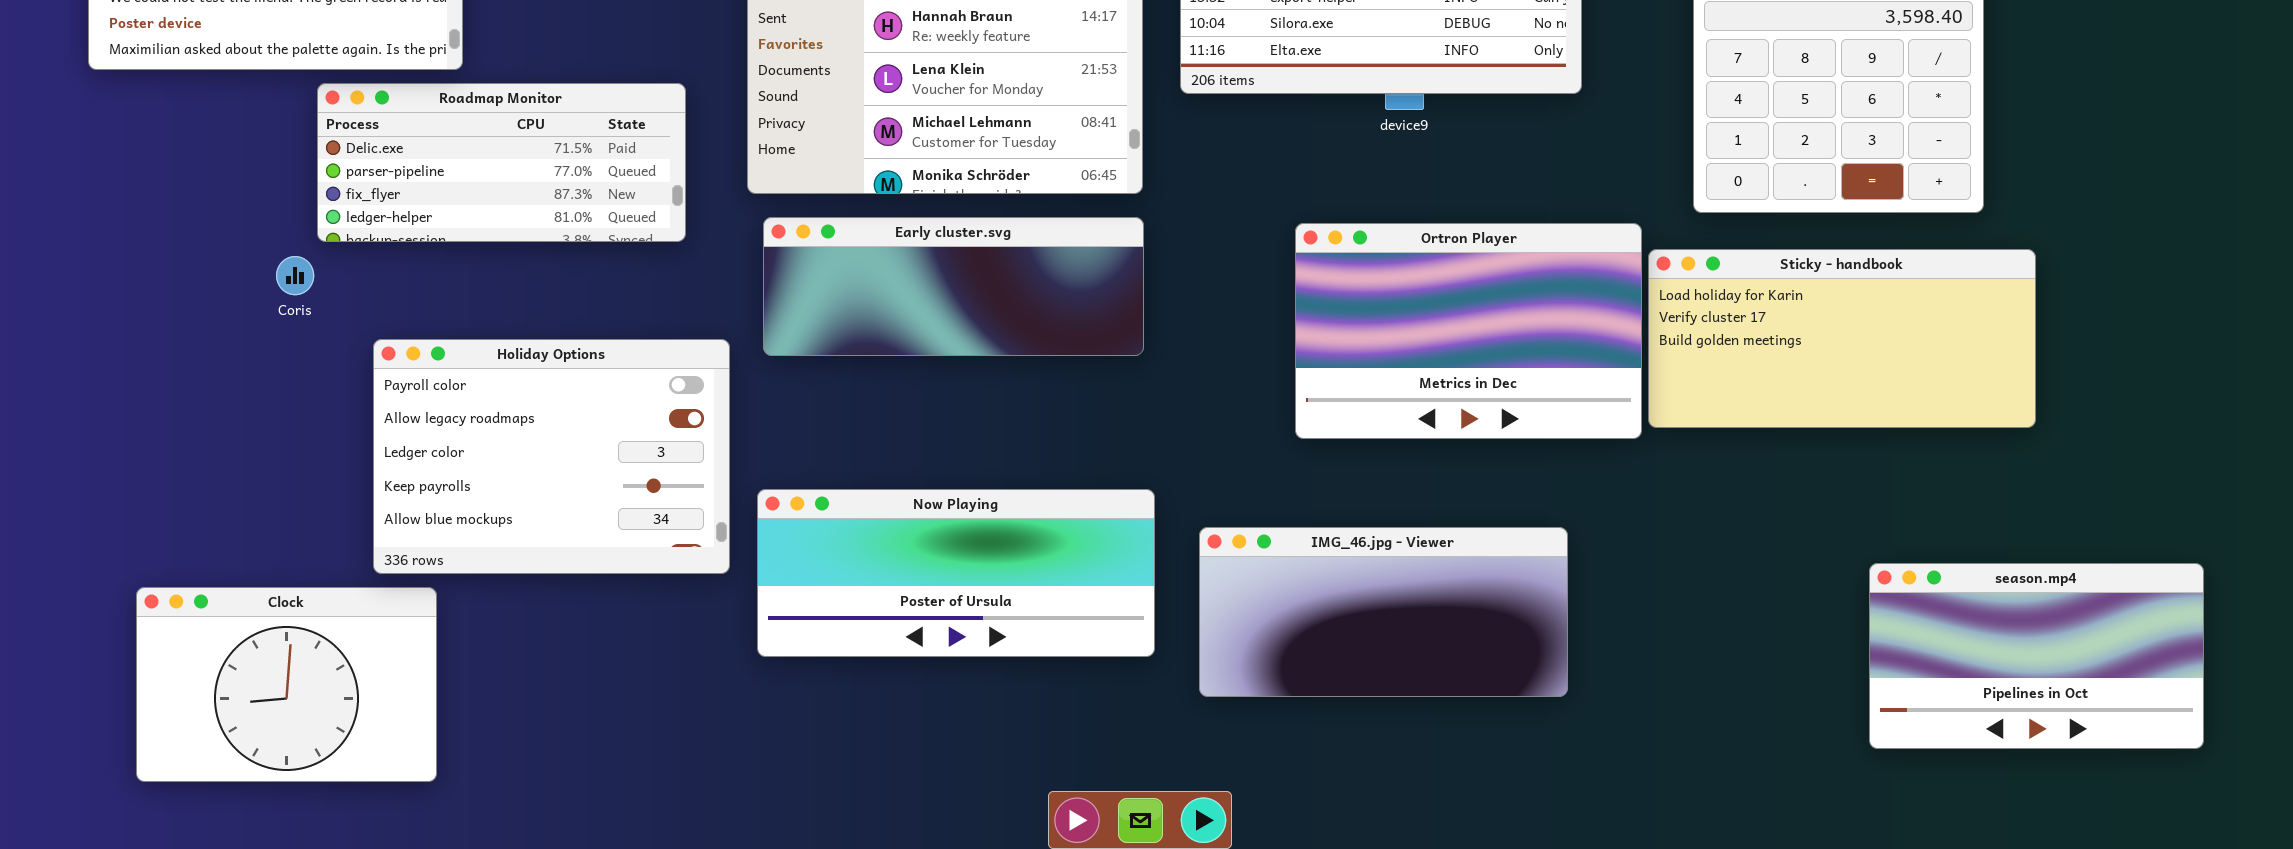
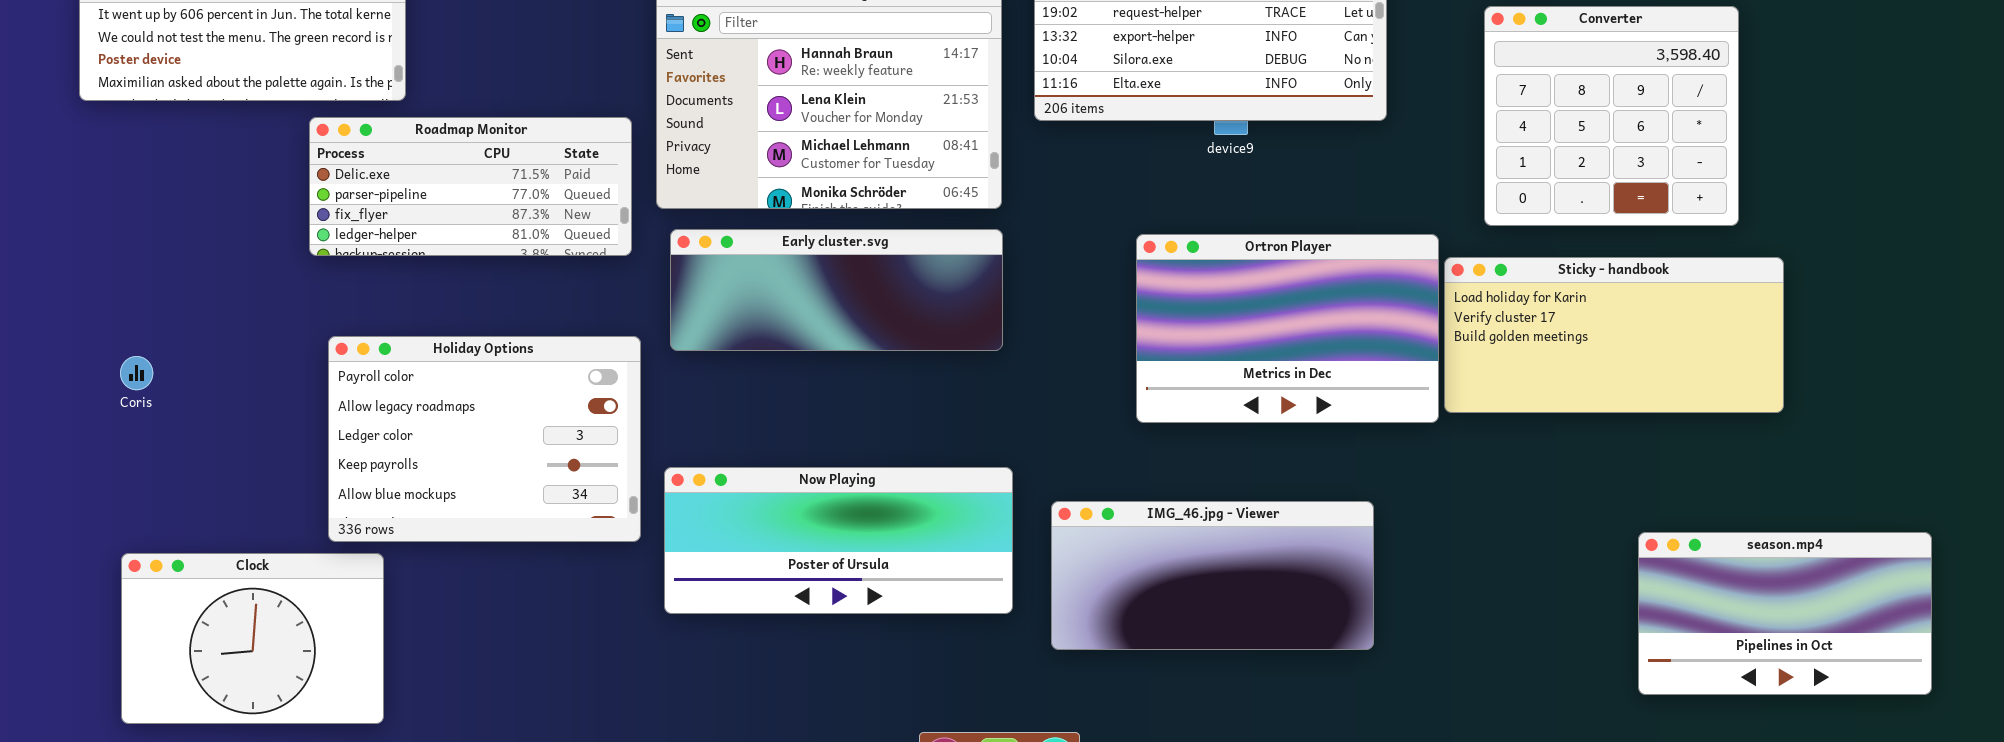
Roadmap Monitor: [317,83,686,242] -> [309,117,632,256], moved
Coris: [276,256,314,295] -> [120,356,153,390], moved

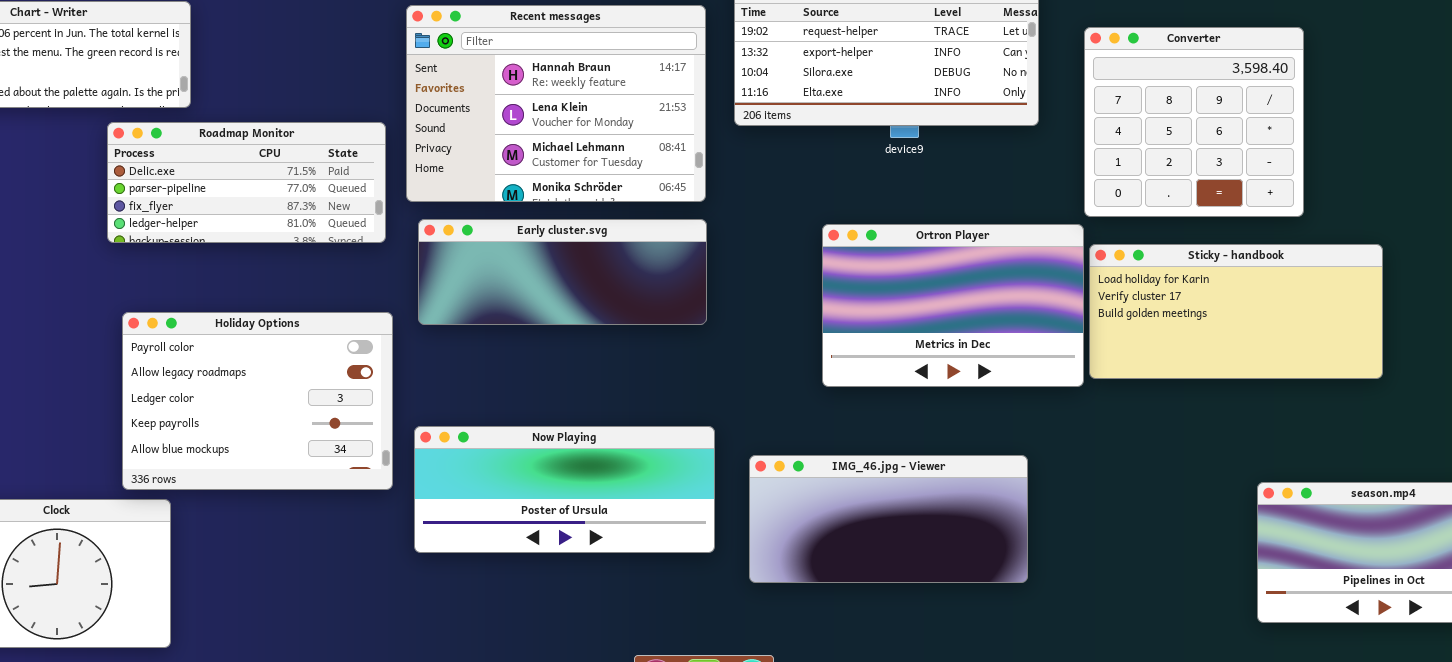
Converter: [1484,6,1739,226] -> [1084,27,1304,217], moved

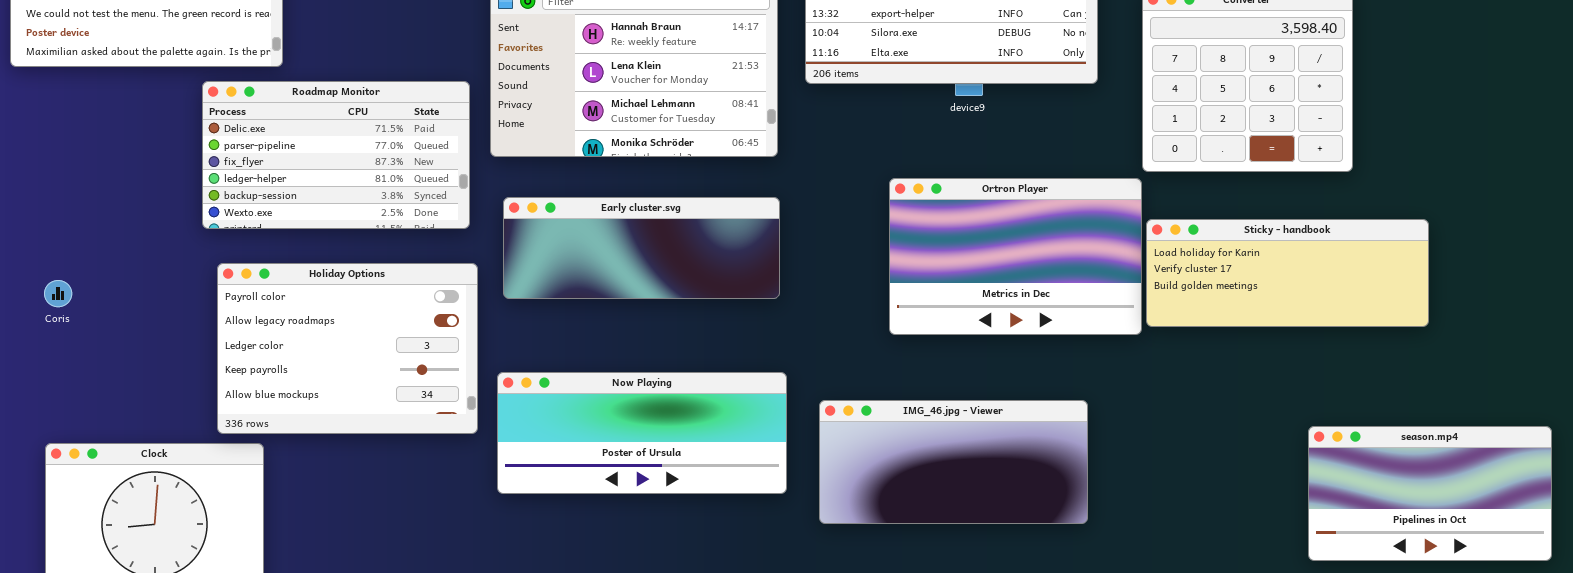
Roadmap Monitor: [107,122,386,243] -> [202,81,470,229], resized
Early cluster.svg: [418,219,707,325] -> [503,197,780,299], moved
Sticky - handbook: [1089,244,1383,379] -> [1146,219,1429,327], resized

